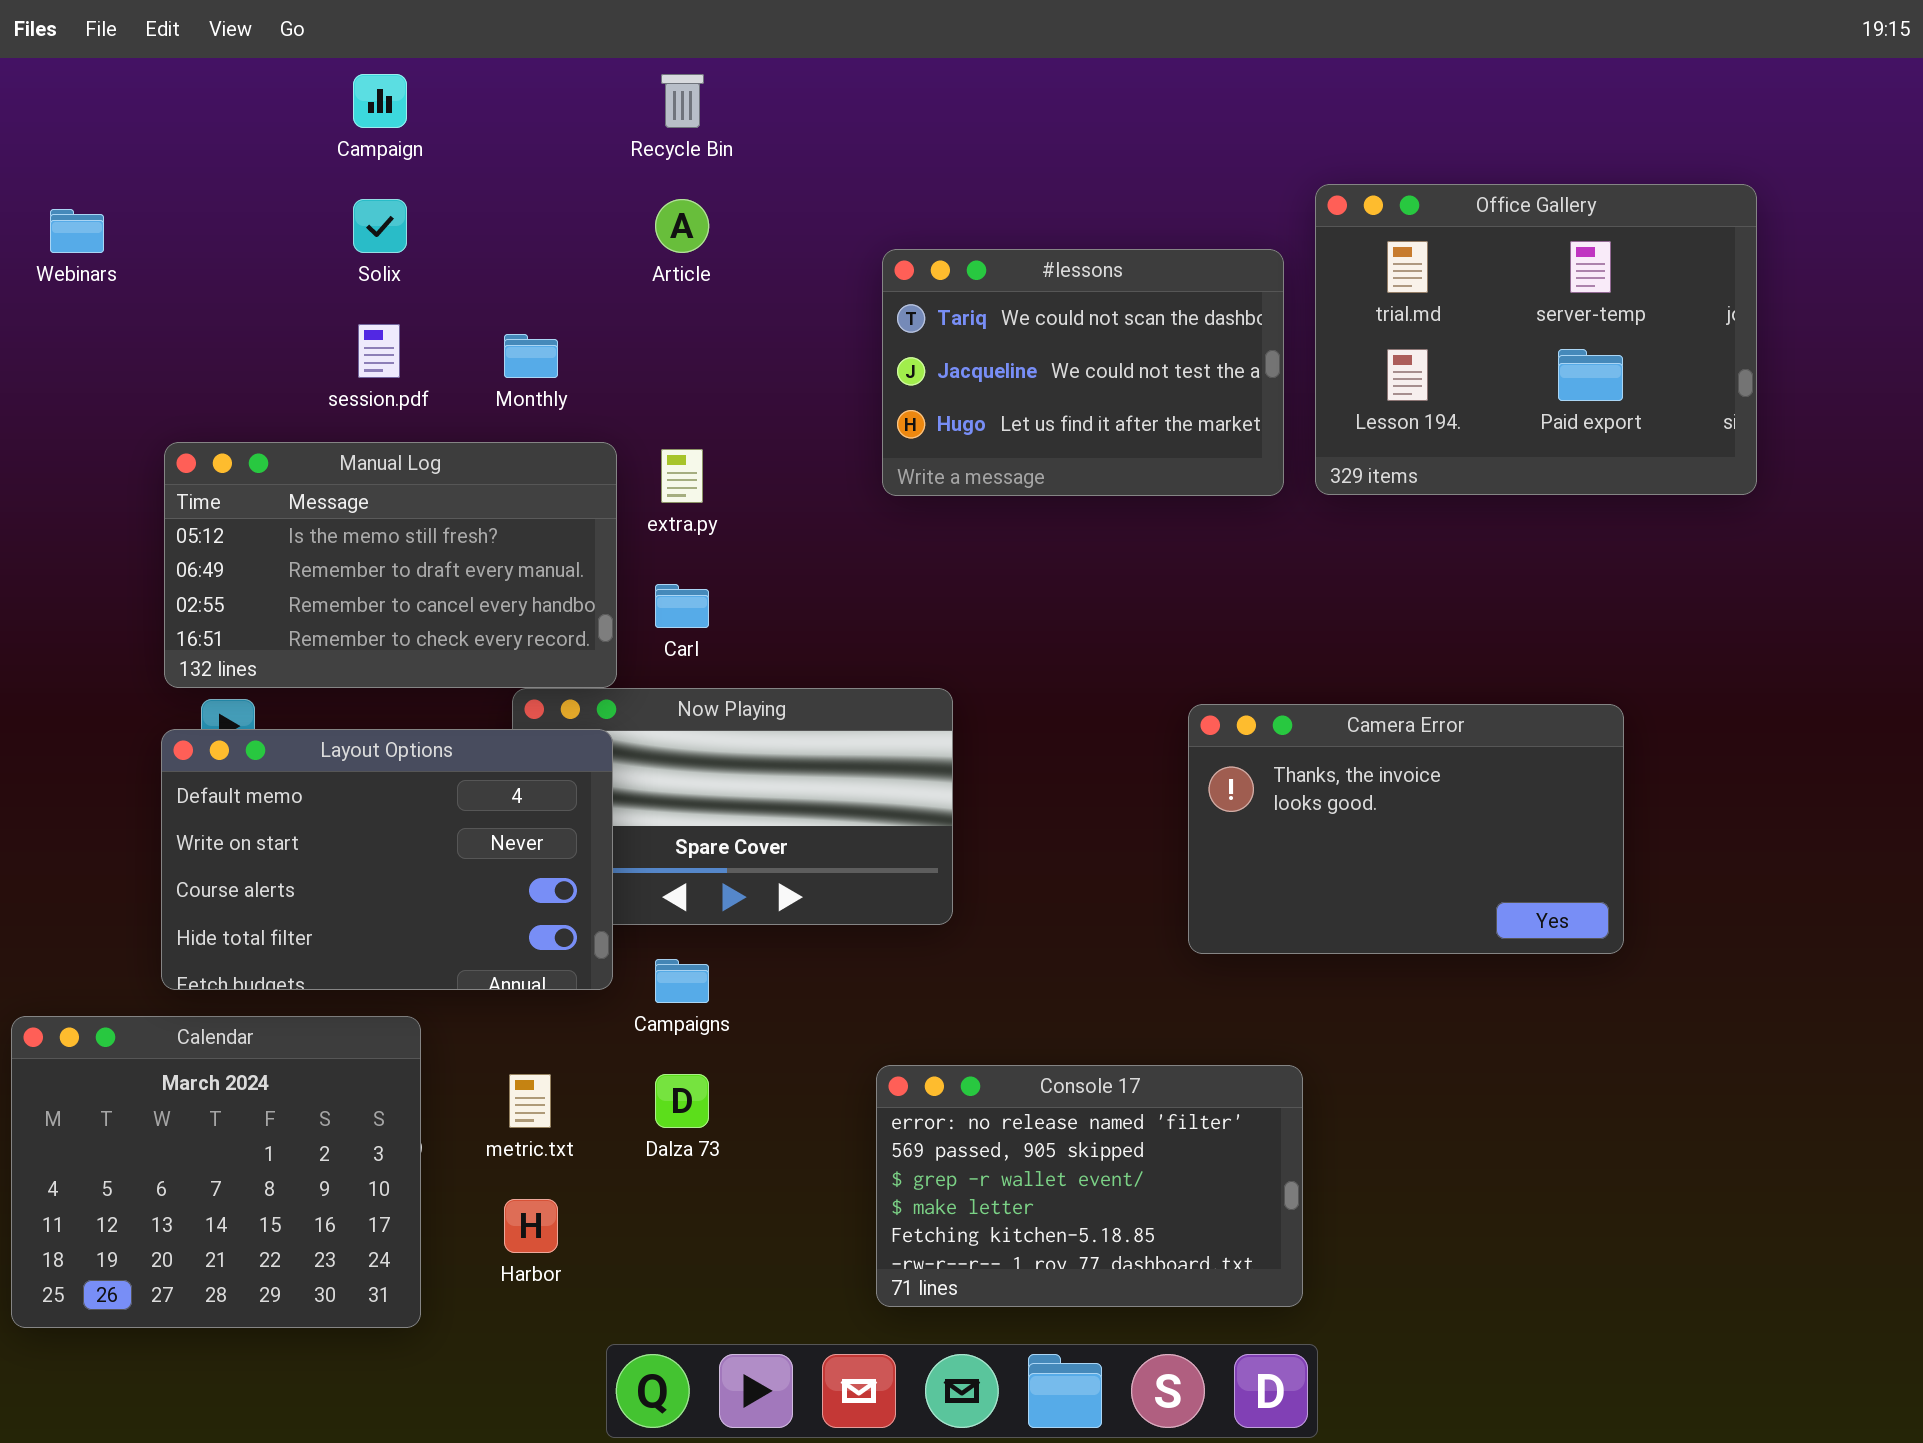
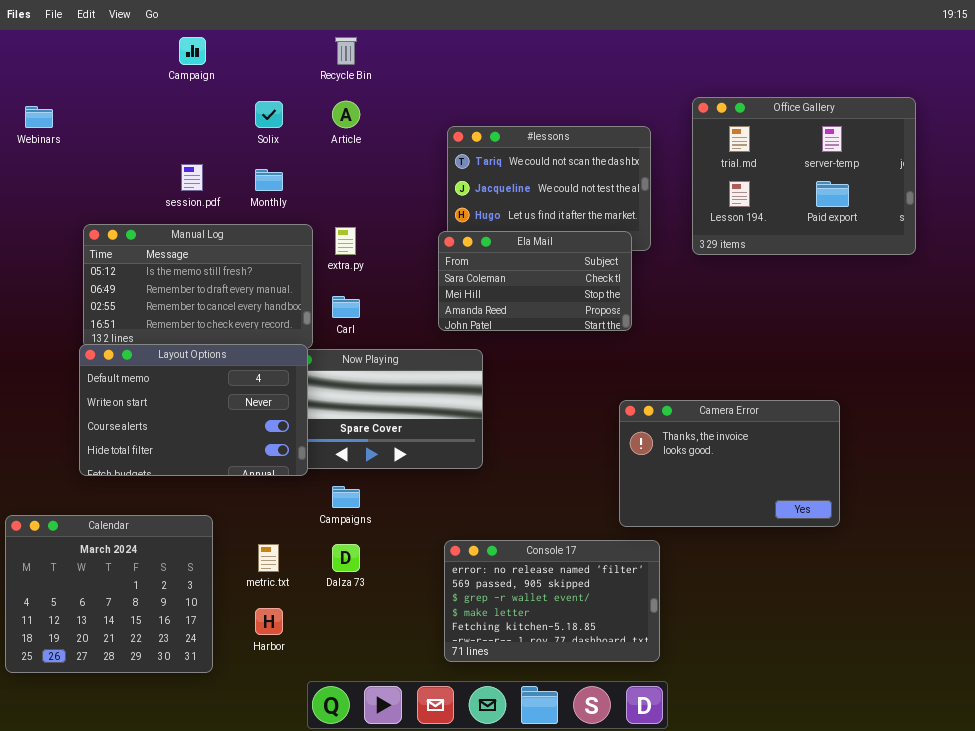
Office Gallery: [1315,184,1757,495] -> [692,97,916,255], moved
Solix: [353,199,407,253] -> [255,101,283,128], moved
Ela Mail: none -> [438,231,632,331], opened
Camera Error: [1188,704,1624,954] -> [619,400,840,527], moved
Layout Options: [161,729,613,990] -> [79,344,308,476], moved

